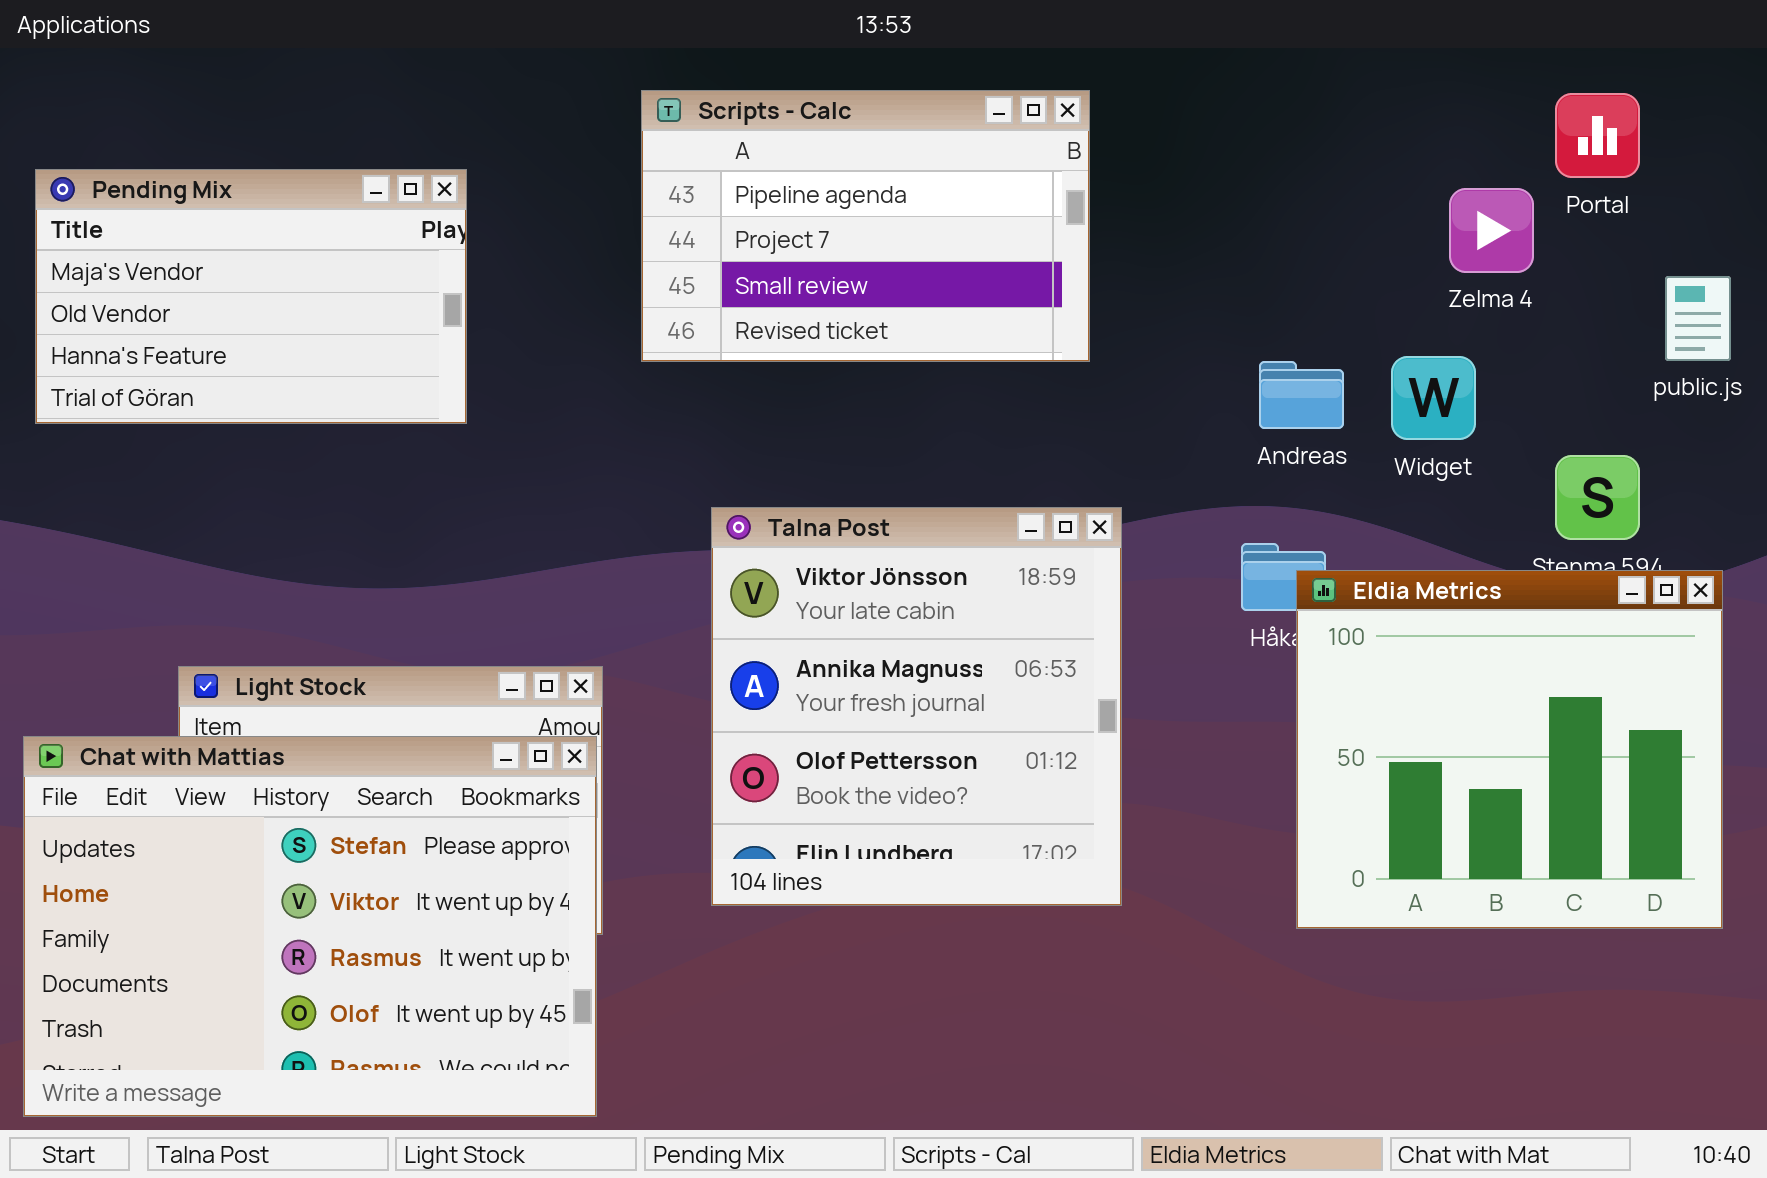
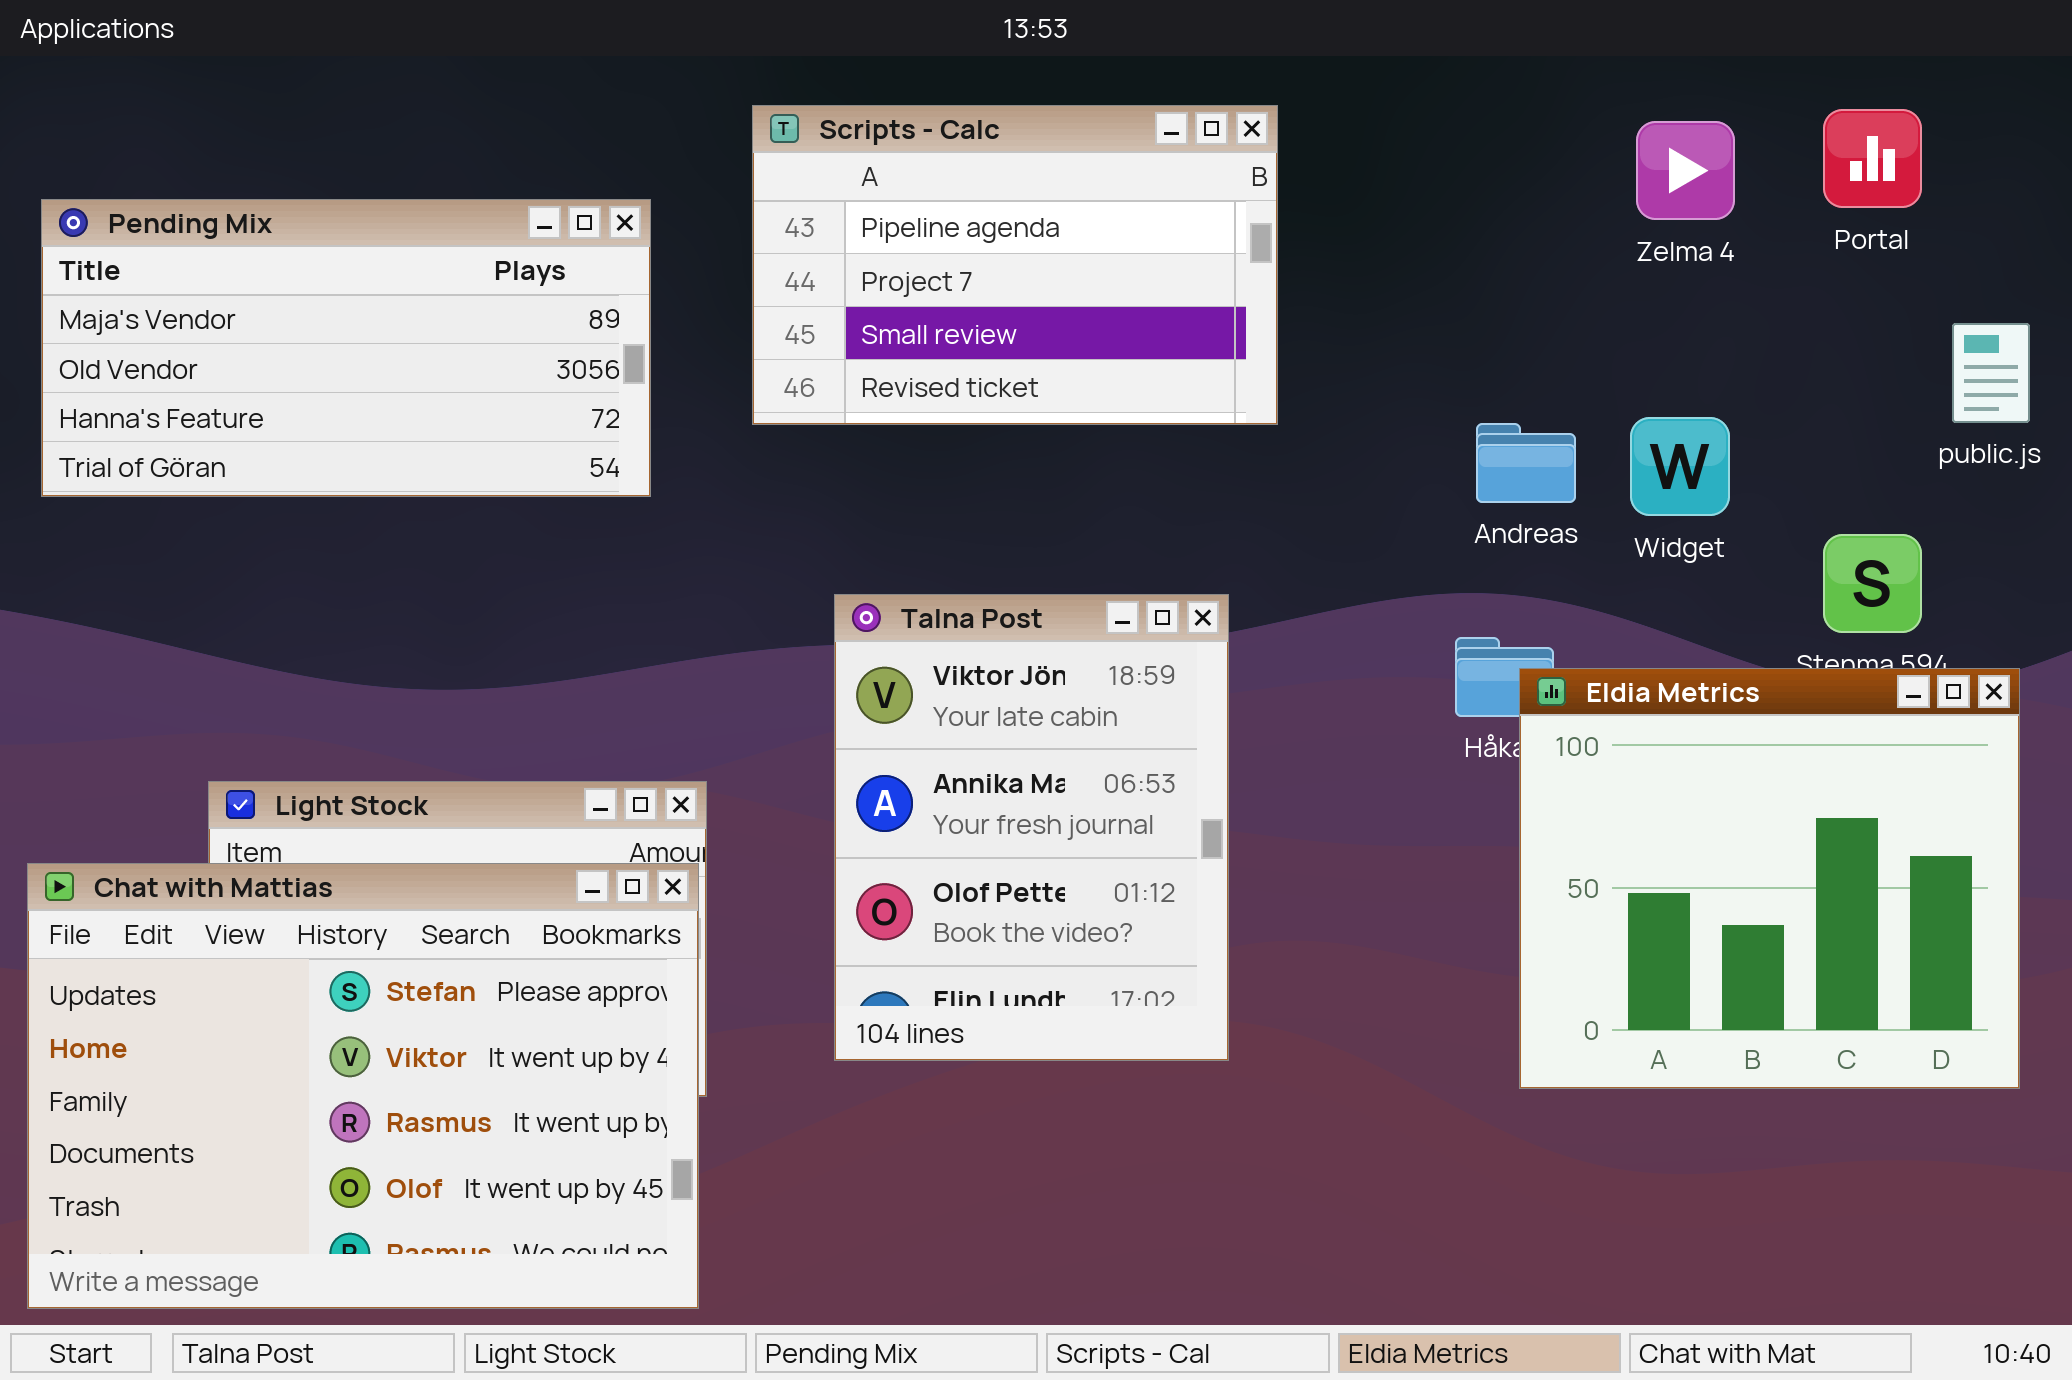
Pending Mix: [35,169,467,424] -> [41,199,651,497], resized
Zelma 4: [1449,188,1534,273] -> [1636,121,1735,220], moved
Talna Post: [711,507,1122,906] -> [834,594,1229,1061], resized

